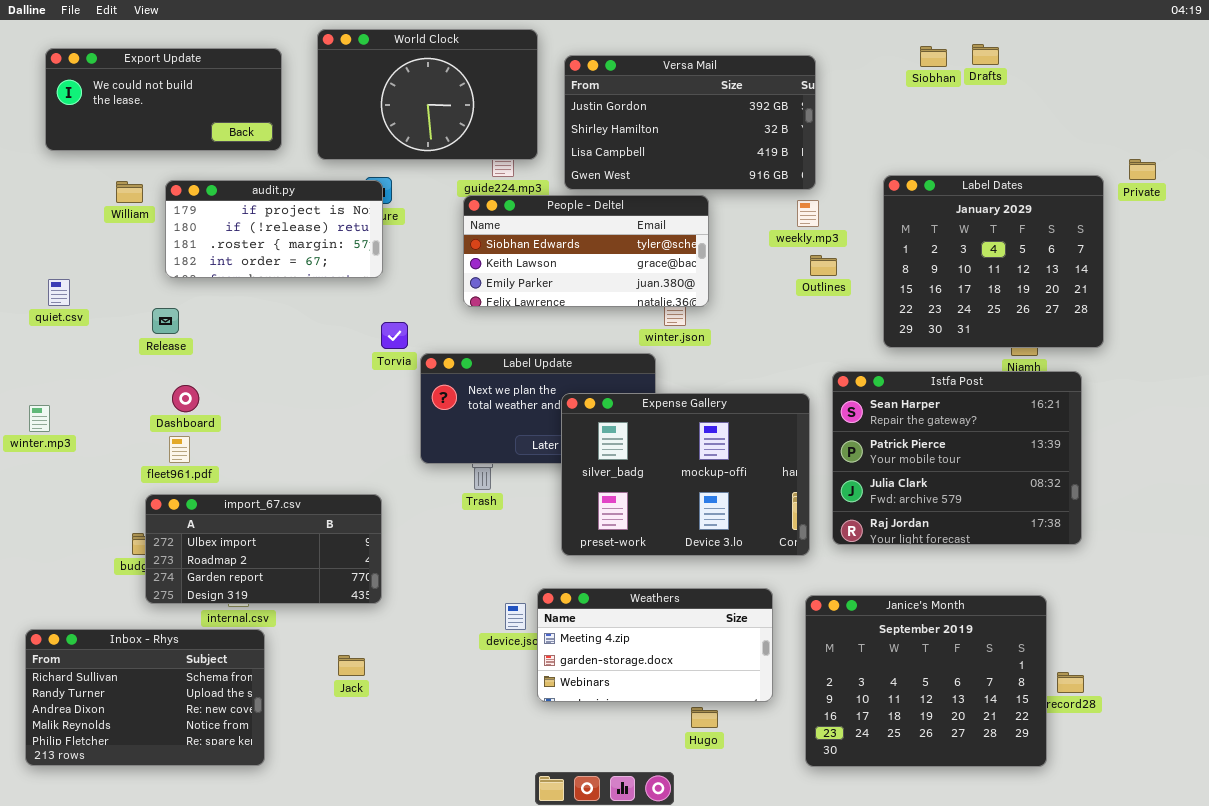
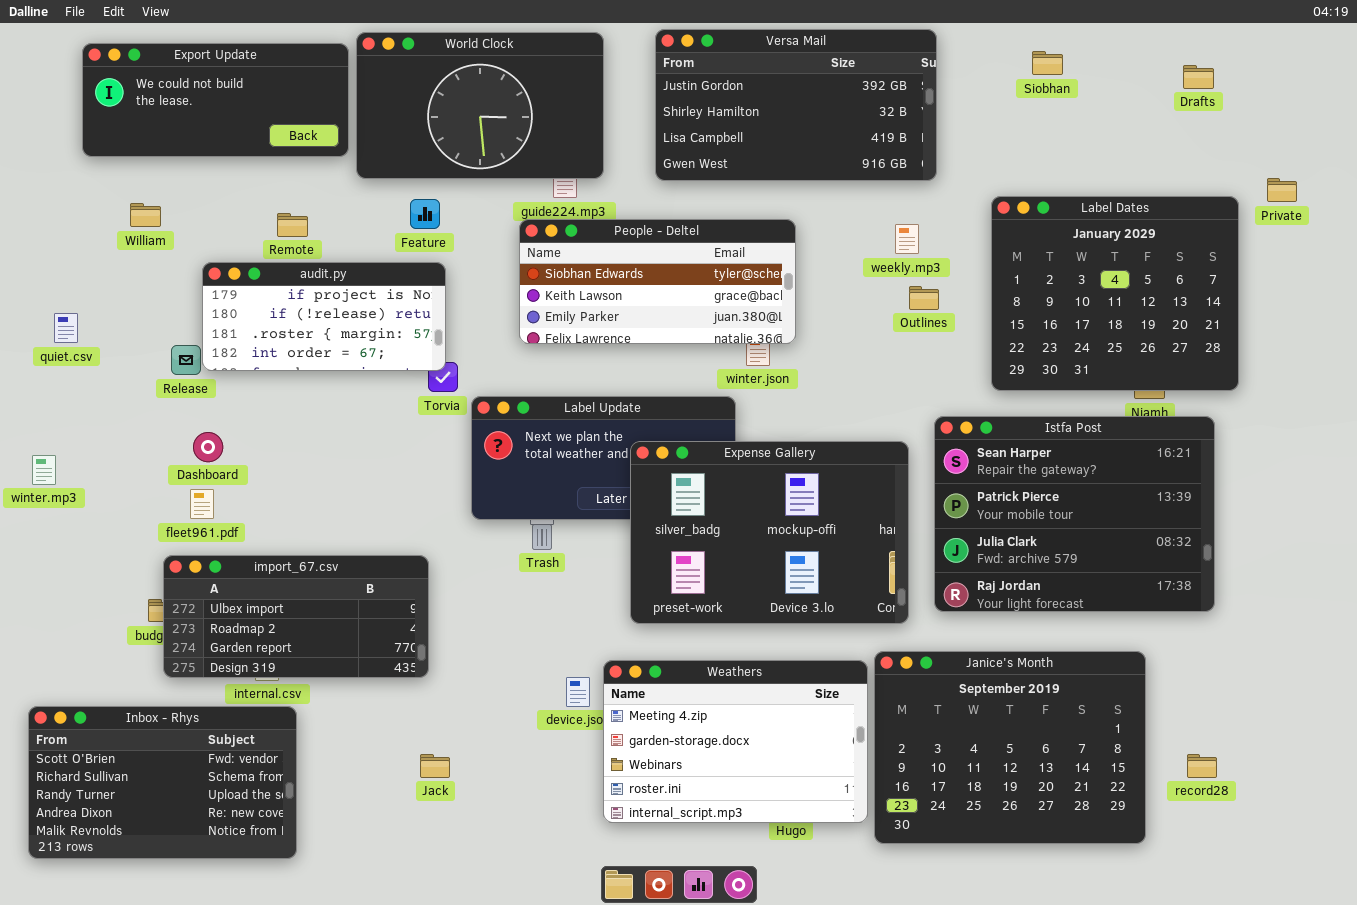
Drafts: [972,44,999,65] -> [1183,65,1214,89], moved
Export Update: [45,48,282,151] -> [82,43,349,157], moved
Versa Mail: [564,55,816,190] -> [655,29,937,181], moved
audit.py: [165,180,383,278] -> [202,262,446,371], moved
Weathers: [537,588,773,702] -> [603,660,868,823], resized
Janice's Month: [805,595,1047,767] -> [874,651,1146,844], moved
Inbox - Rhys: [25,629,265,766] -> [28,706,297,859], scrolled up 1 row
Jack: [338,655,365,676] -> [420,754,450,778], moved

